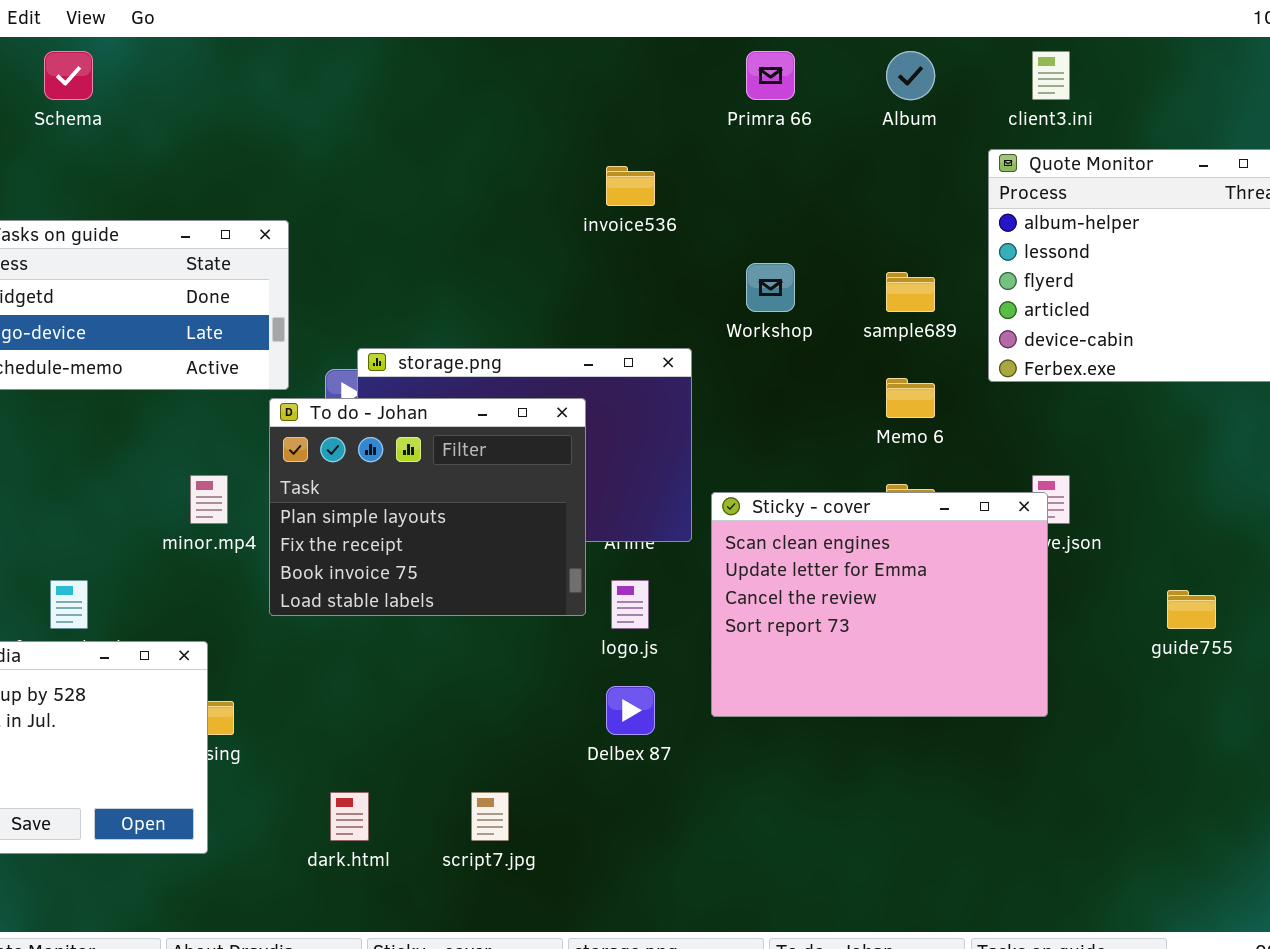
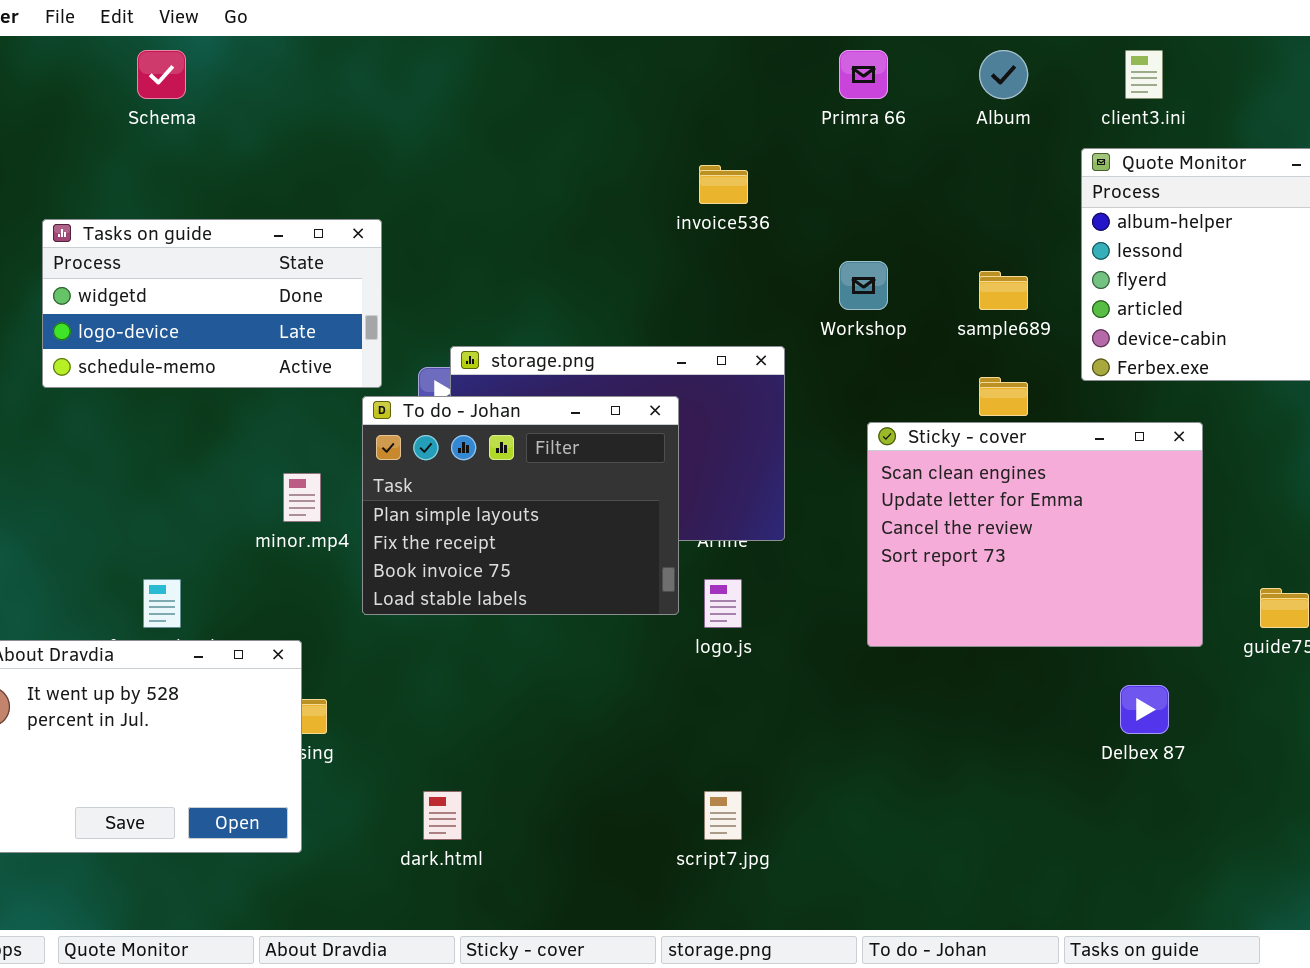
Sticky - cover: [711,492,1048,717] -> [867,422,1203,647], moved
Delbex 87: [606,686,655,735] -> [1120,685,1169,734], moved
script7.jpg: [471,792,509,841] -> [704,791,742,840], moved

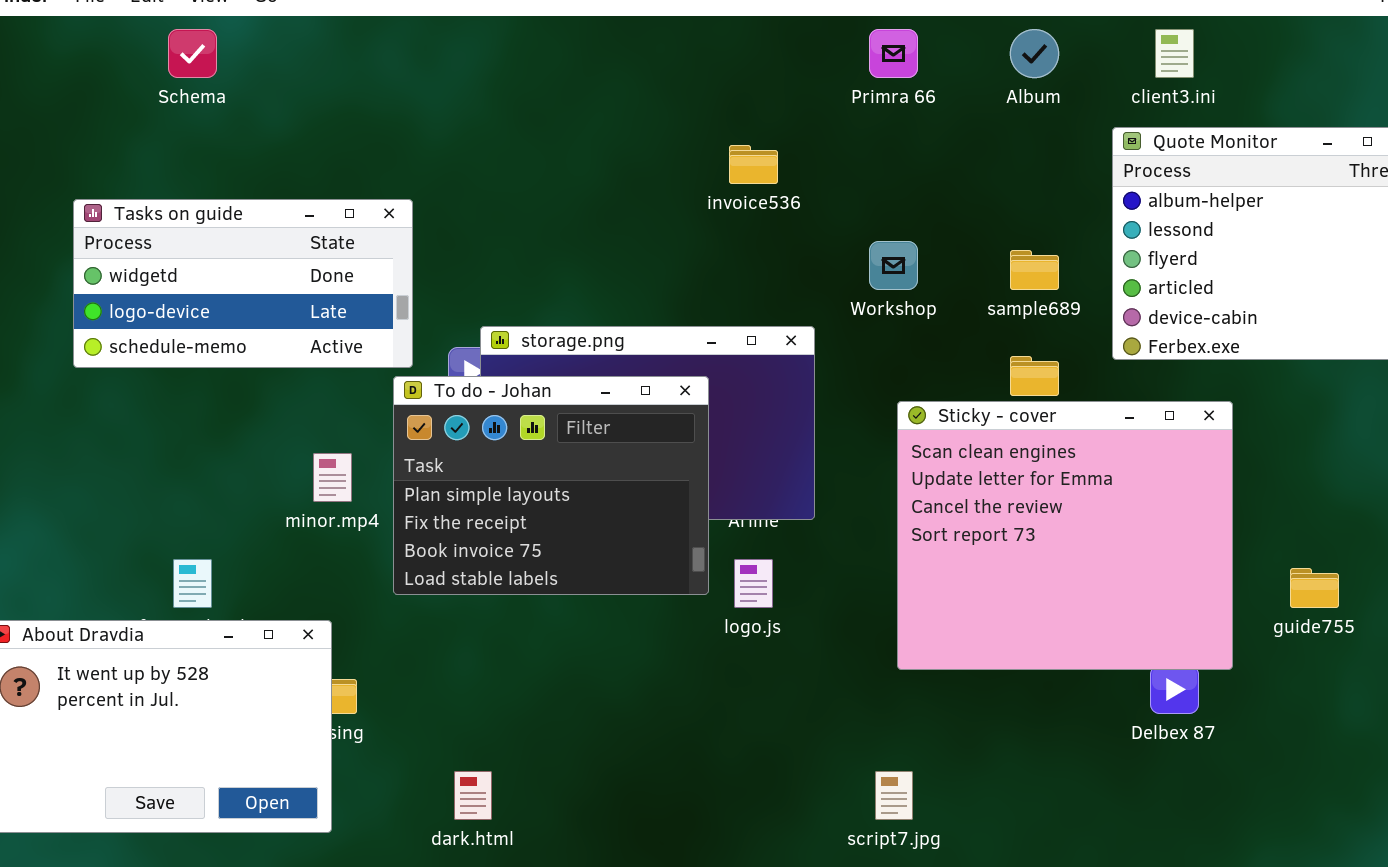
Sticky - cover: [867,422,1203,647] -> [897,401,1233,670], resized
script7.jpg: [704,791,742,840] -> [875,771,913,820], moved

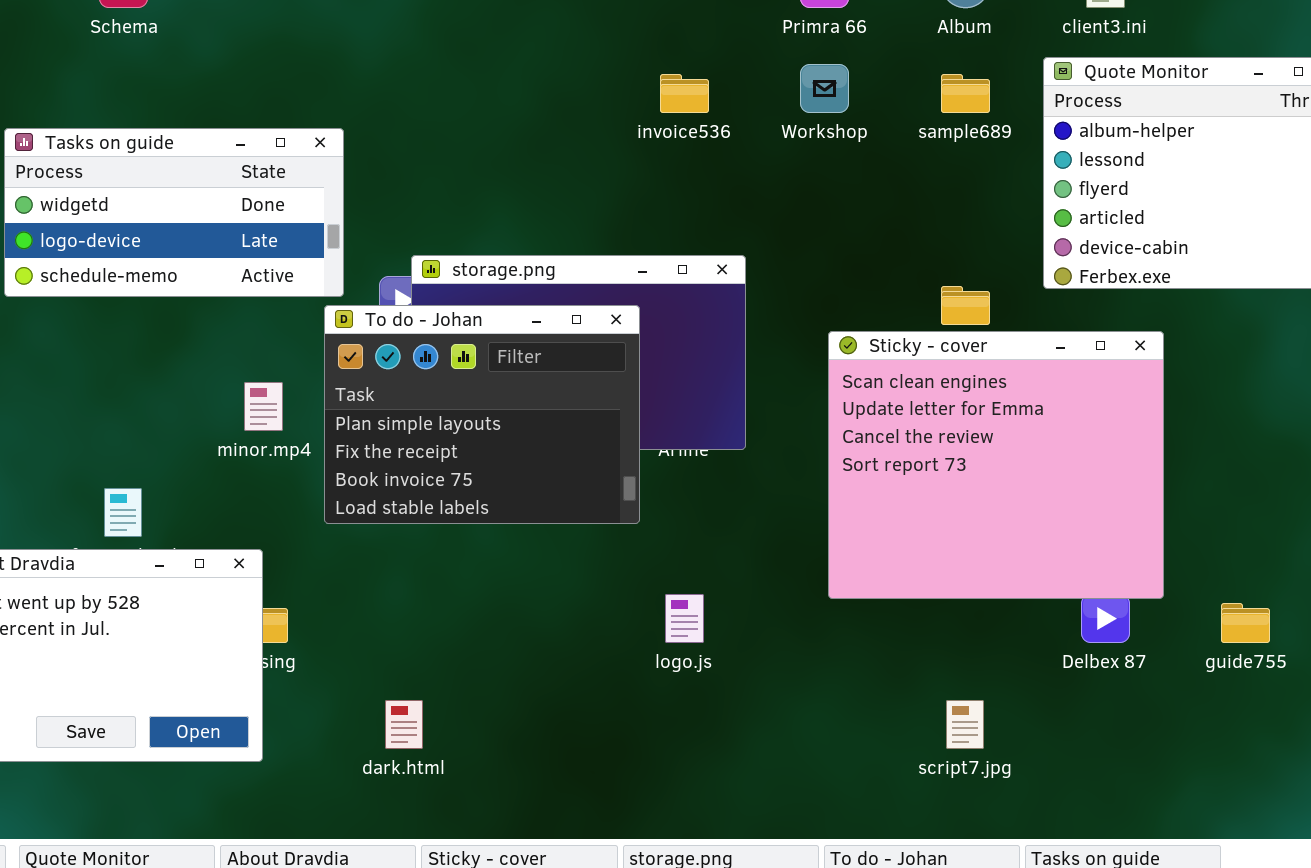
Workshop: [869,241,918,290] -> [800,64,849,113], moved
sample689: [1010,250,1059,290] -> [941,74,990,113], moved
logo.js: [734,559,773,608] -> [665,594,704,643], moved
guide755: [1290,568,1339,608] -> [1221,603,1270,643], moved
script7.jpg: [875,771,913,820] -> [946,700,984,749], moved

